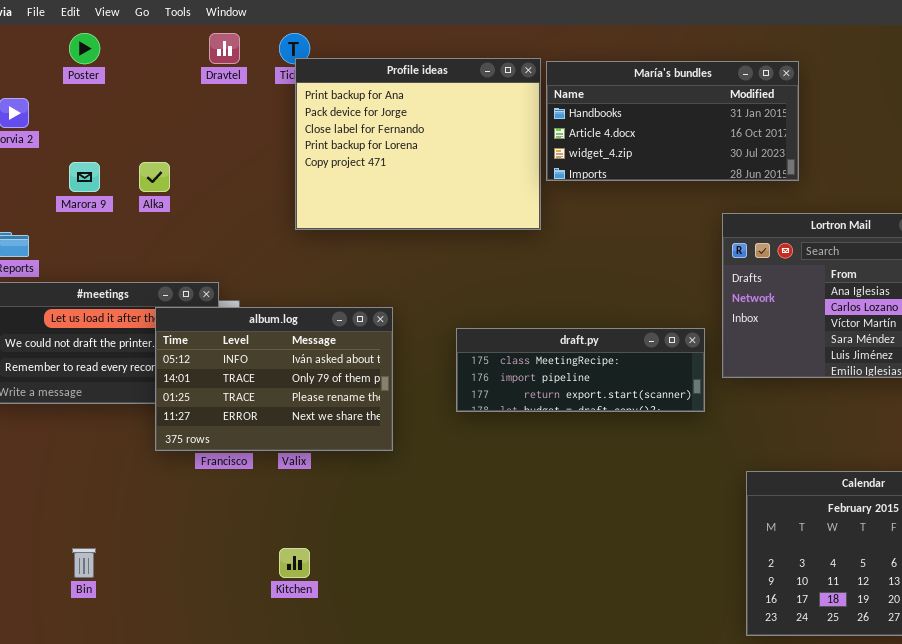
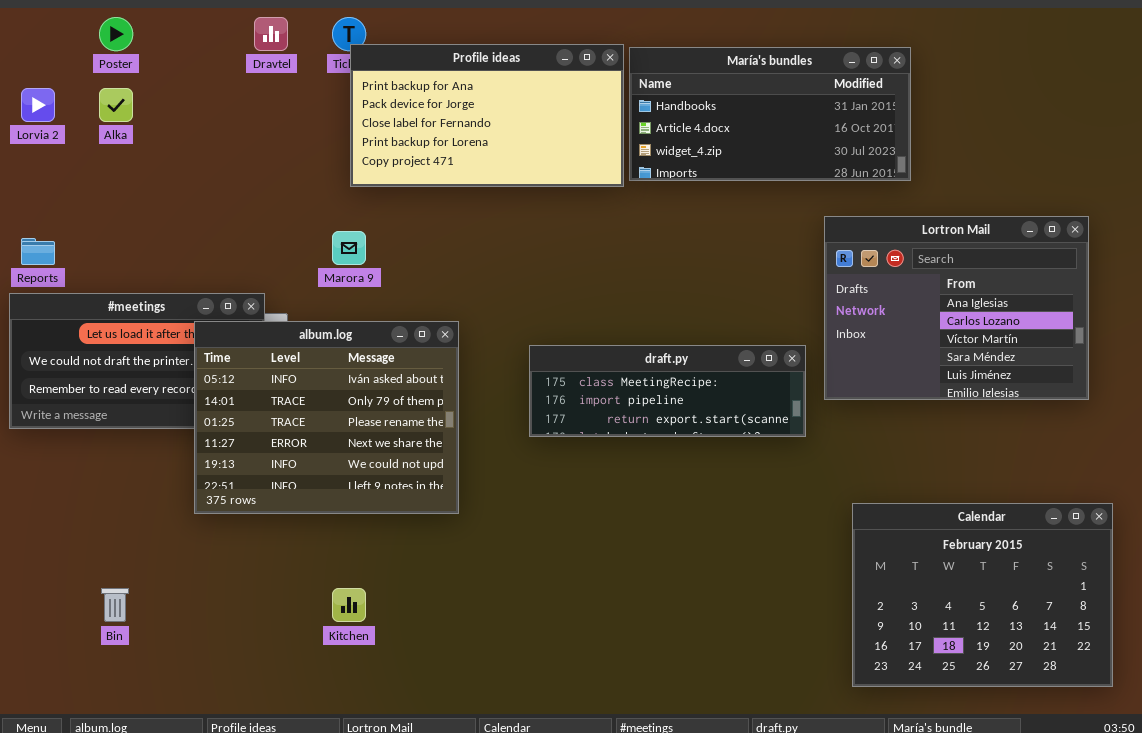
Profile ideas: [295,58,541,230] -> [350,44,624,187], resized
Marora 9: [69,162,100,192] -> [332,231,366,265], moved
Alka: [139,162,170,192] -> [99,88,133,122], moved
album.log: [155,307,393,451] -> [194,321,459,514], resized

